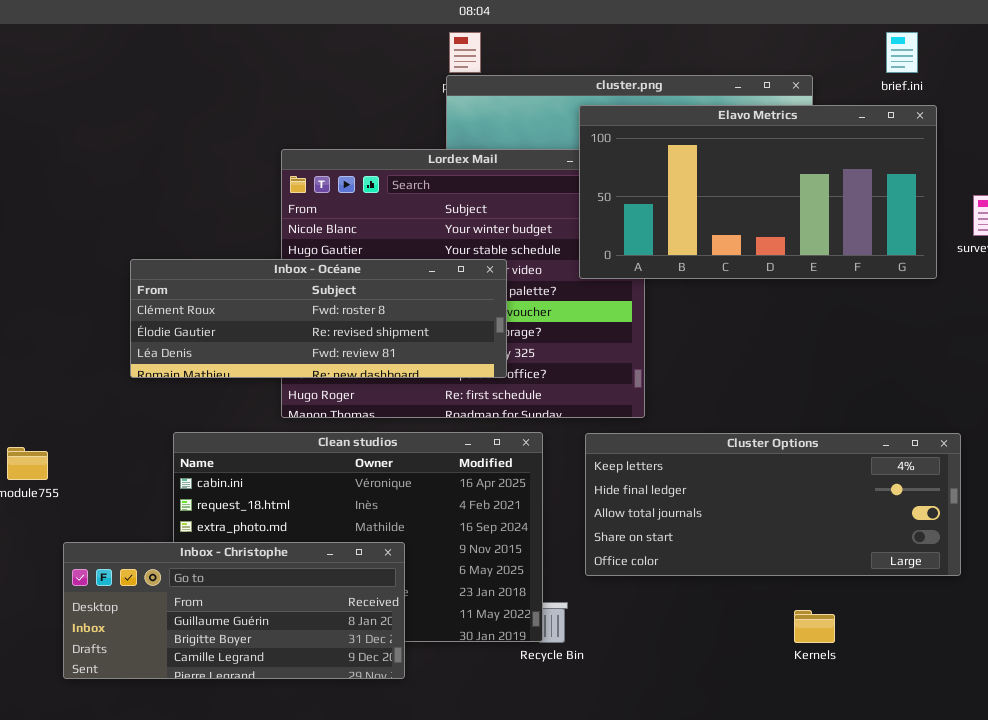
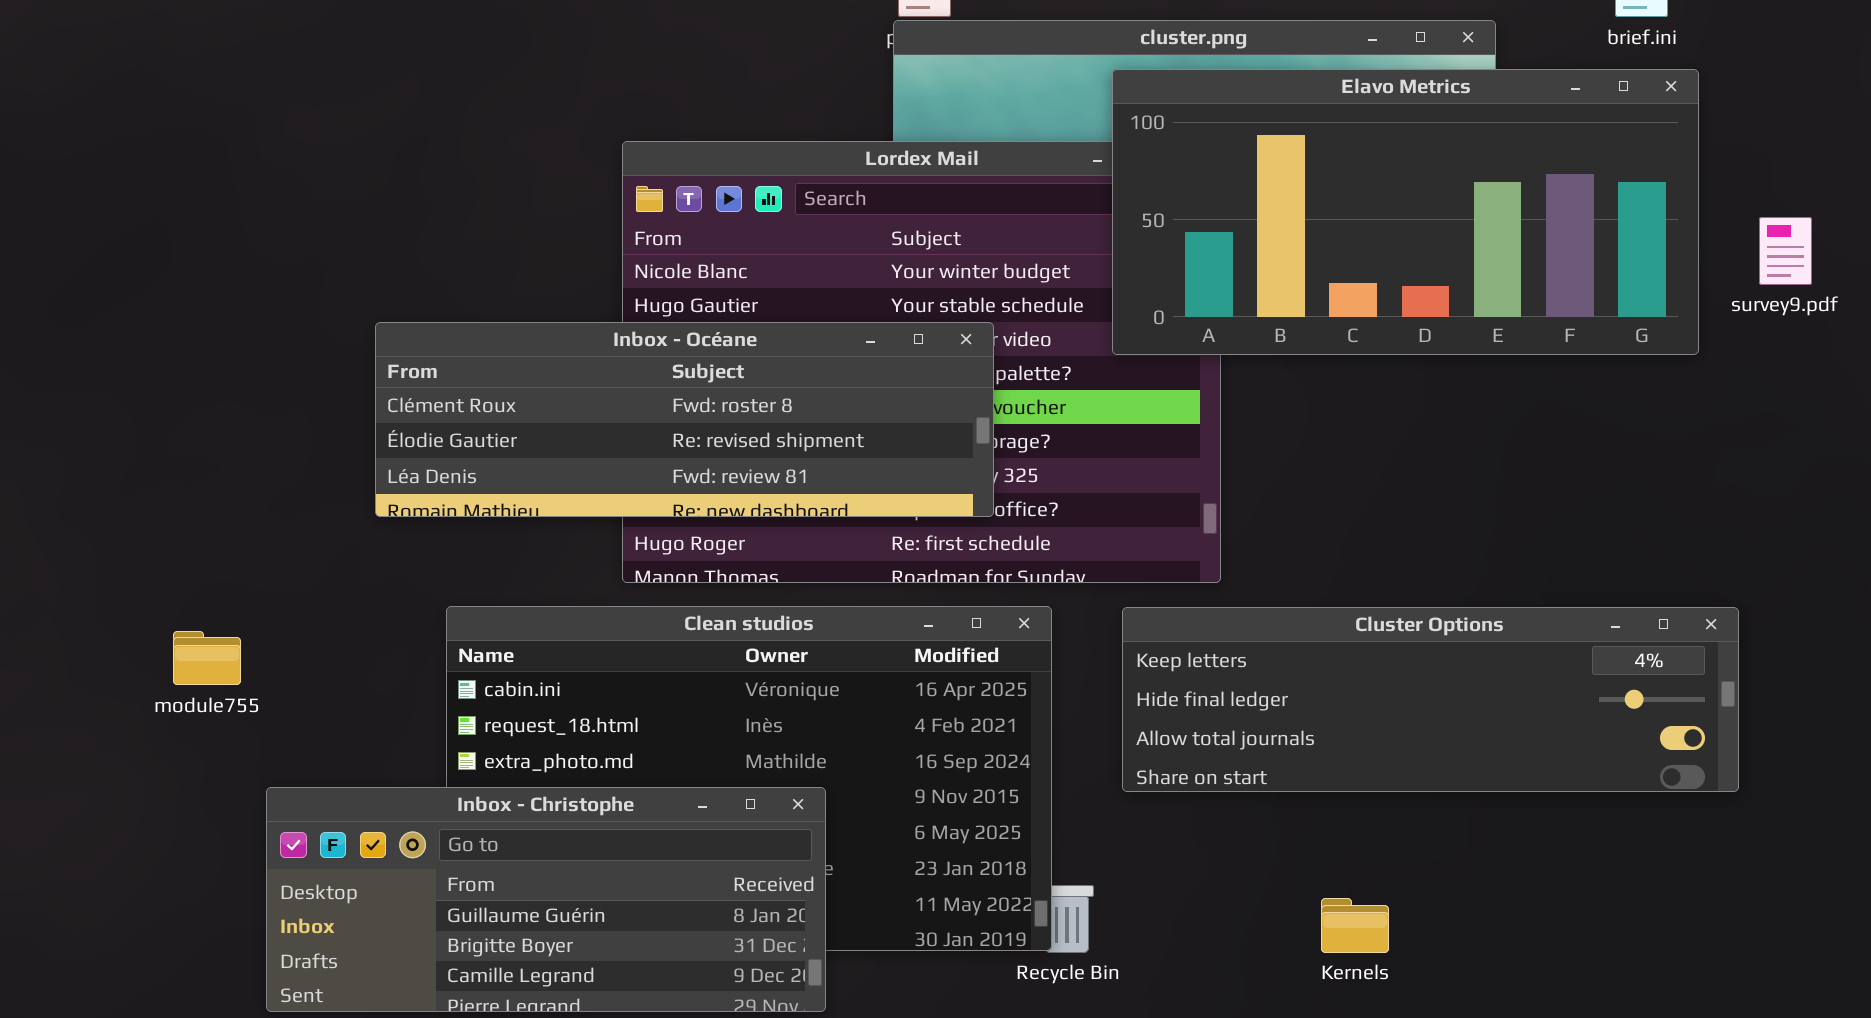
Cluster Options: [585,433,961,576] -> [1122,607,1739,792], resized
Kernels: [794,610,835,643] -> [1321,898,1389,953], moved

